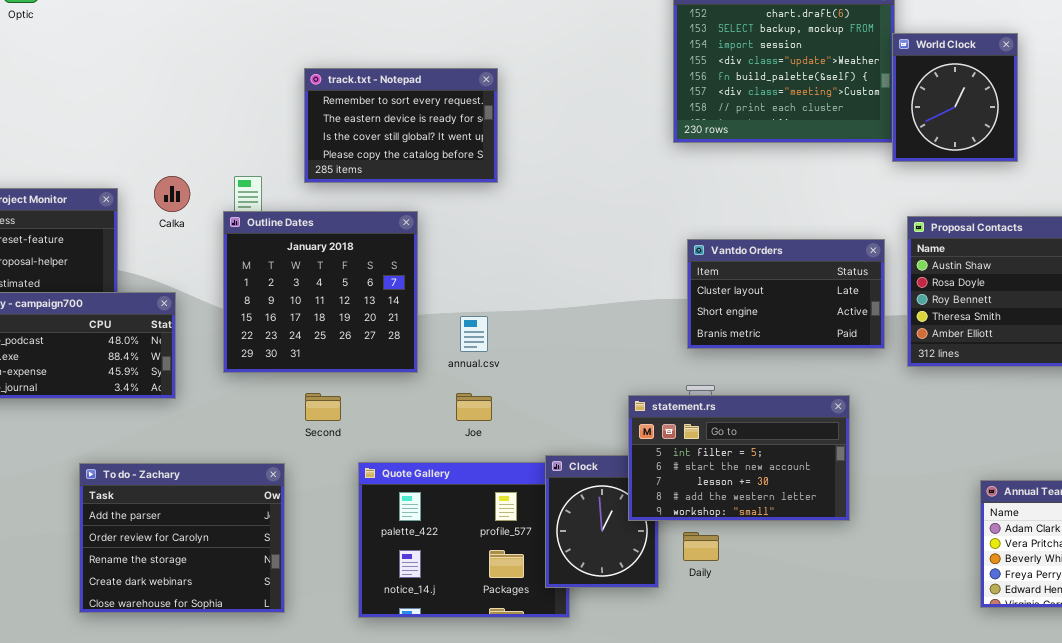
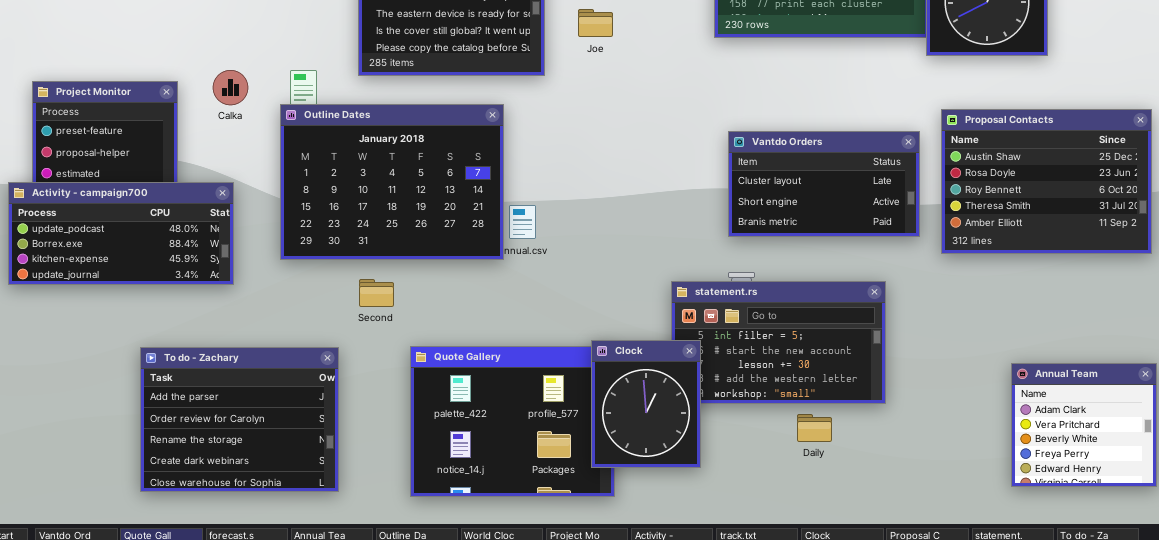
Outline Dates: [223,211,418,373] -> [280,104,504,260], resized
Joe: [456,393,492,421] -> [578,9,613,37], moved
Clock: [545,455,659,588] -> [591,340,701,468], raised
Daily: [683,532,719,561] -> [797,414,832,442], moved

